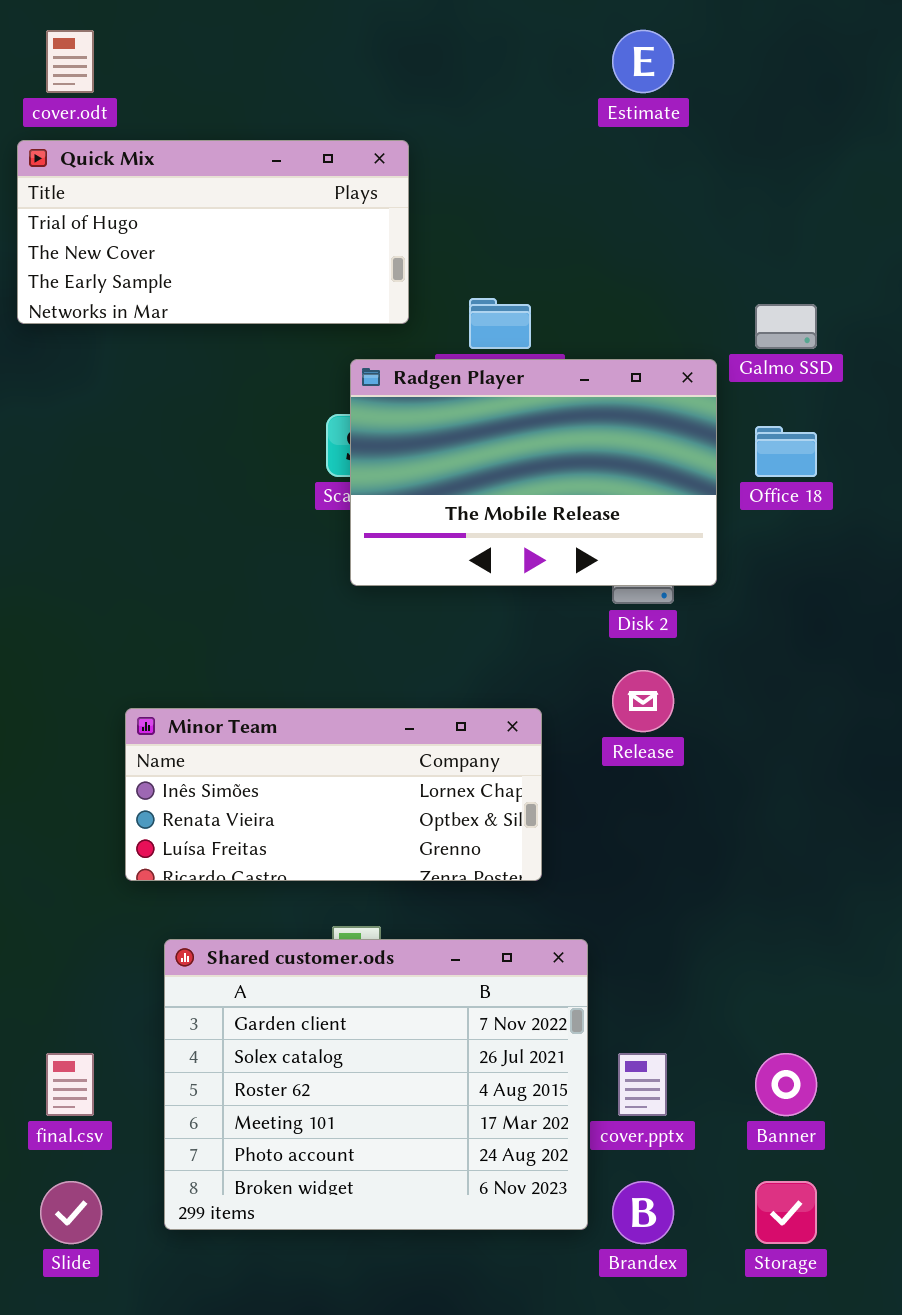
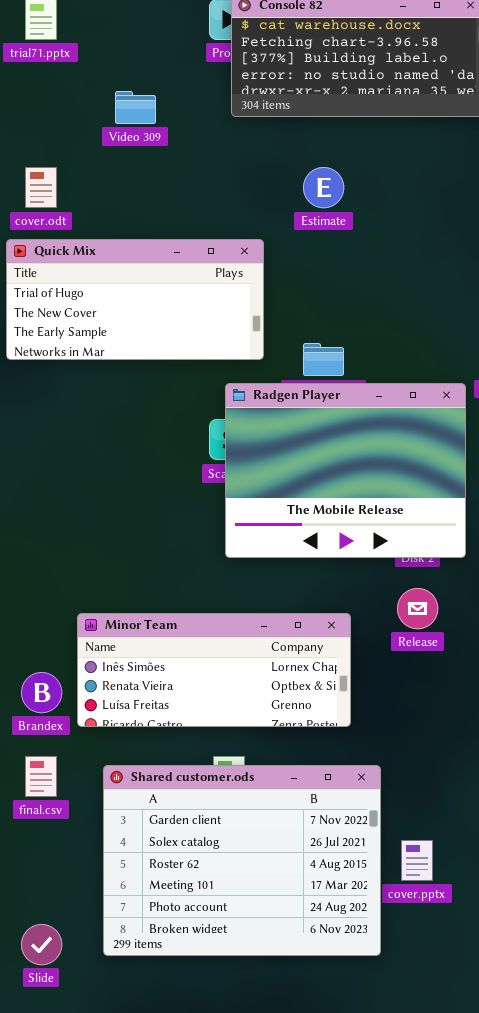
Estimate: [612,30,674,93] -> [303,167,344,208], moved
Radgen Player: [350,359,717,586] -> [225,383,466,558], resized
final.csv: [46,1053,94,1116] -> [25,756,57,797], moved
Brandex: [612,1181,674,1244] -> [21,672,62,713], moved

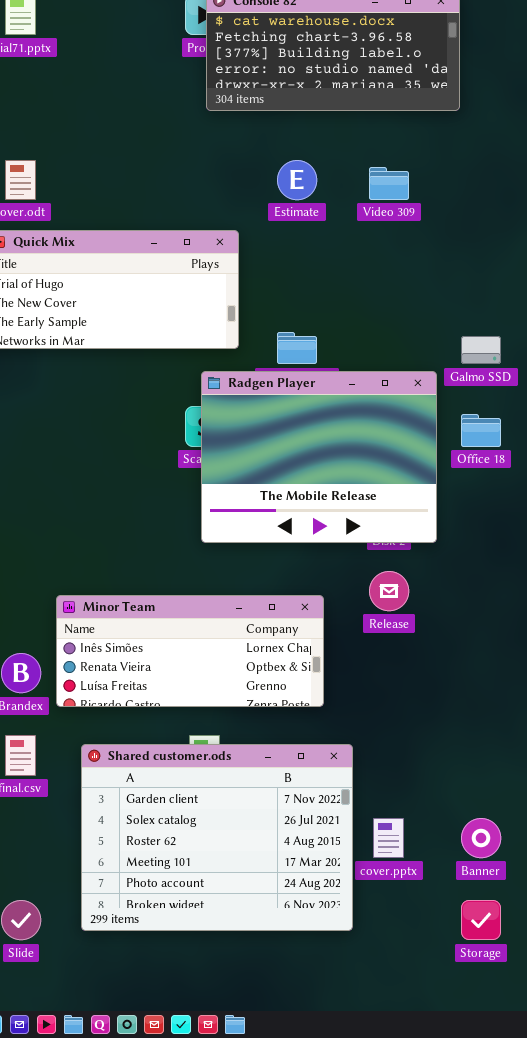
Video 309: [115,91,156,124] -> [369,167,409,200], moved

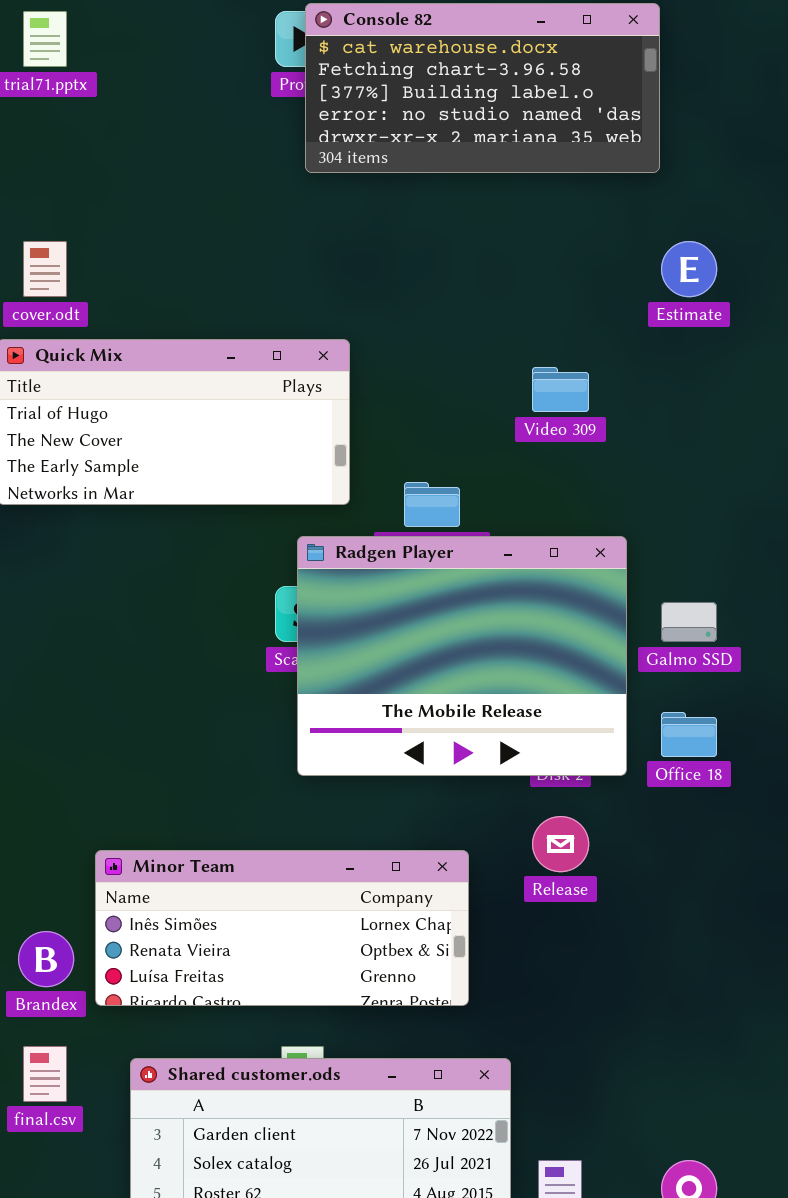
Estimate: [277,160,317,200] -> [661,241,717,297], moved
Video 309: [369,167,409,200] -> [532,367,589,412], moved
Galmo SSD: [461,336,501,364] -> [661,602,717,642], moved
Office 18: [461,414,501,447] -> [661,712,717,757], moved

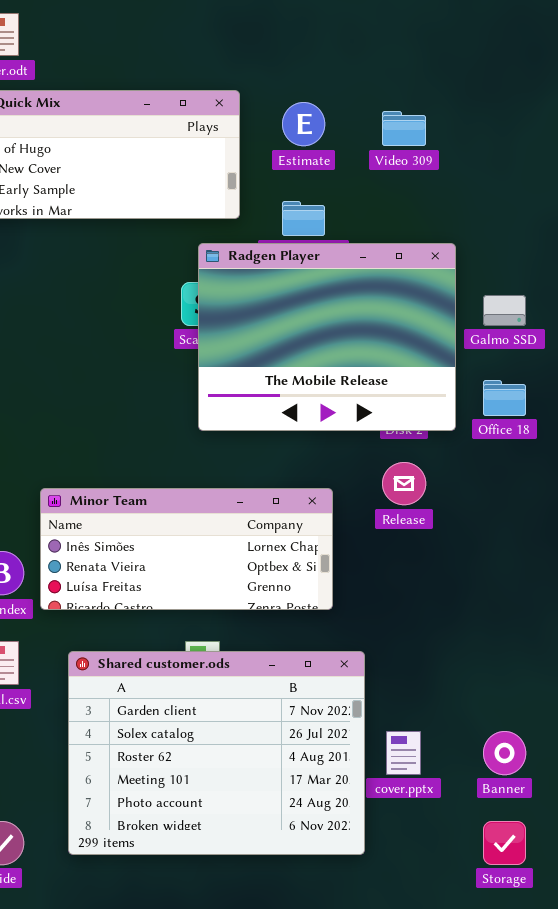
Estimate: [661,241,717,297] -> [282,102,325,146], moved

